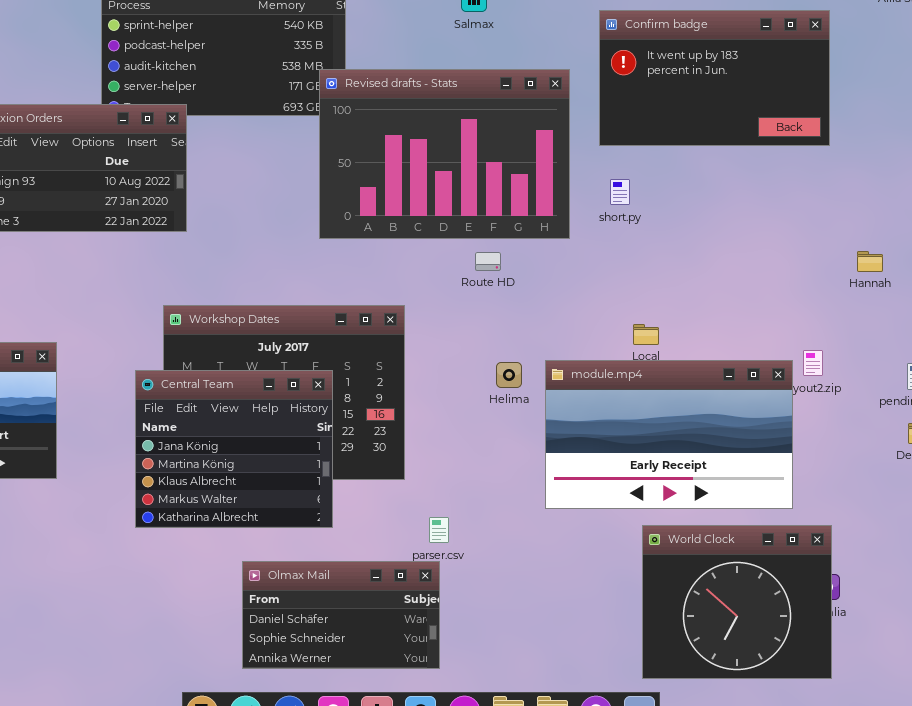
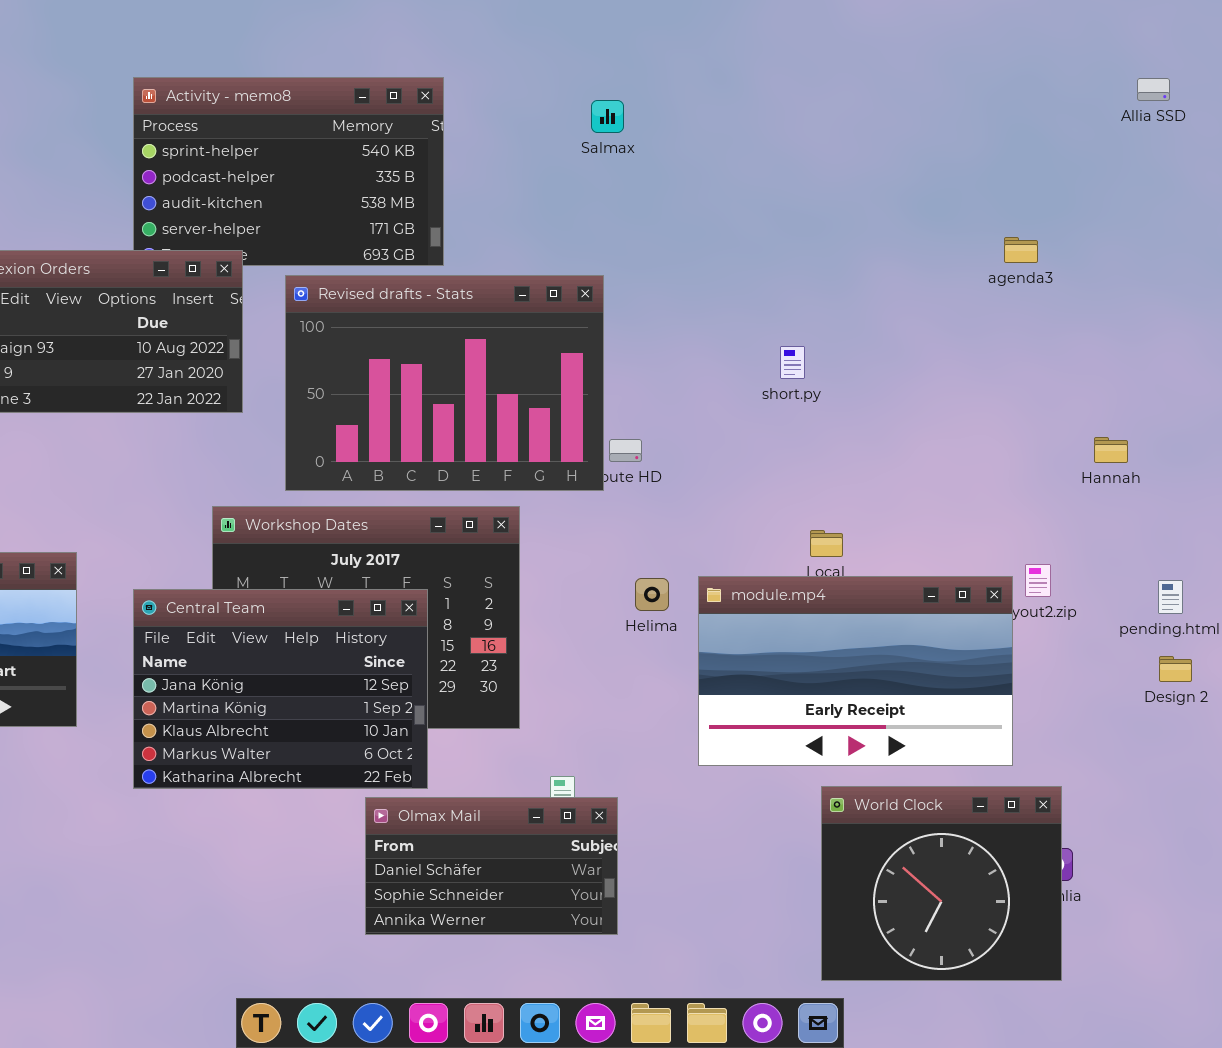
Confirm badge: [599,10,830,146] -> none, closed
Revised drafts - Stats: [319,69,570,239] -> [285,275,604,491], moved
Central Team: [135,370,333,528] -> [133,589,428,789], resized
Olmax Mail: [242,561,440,669] -> [365,797,618,935], moved

